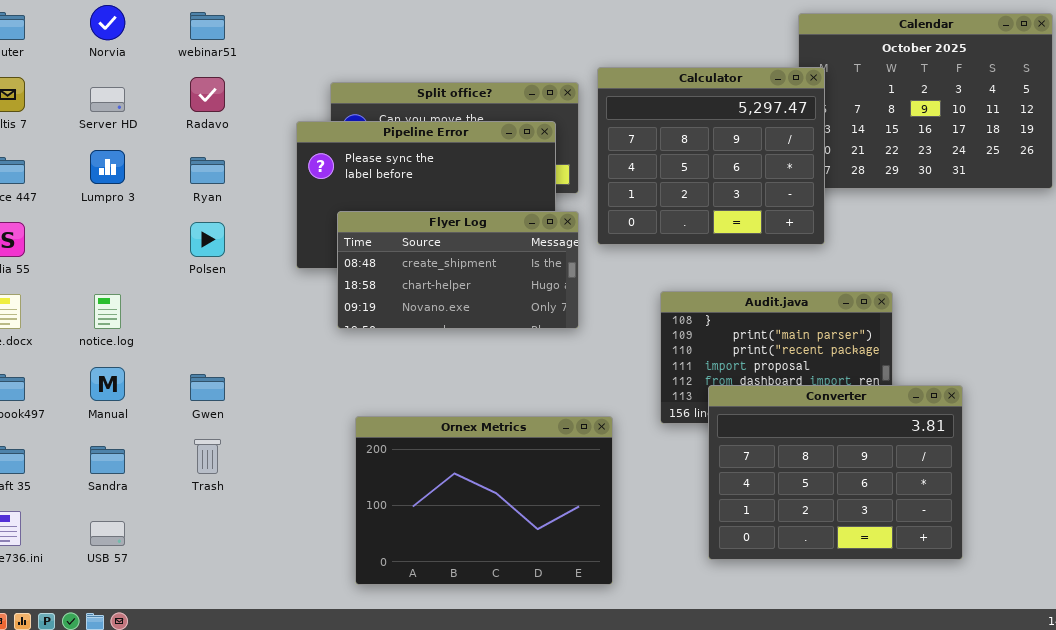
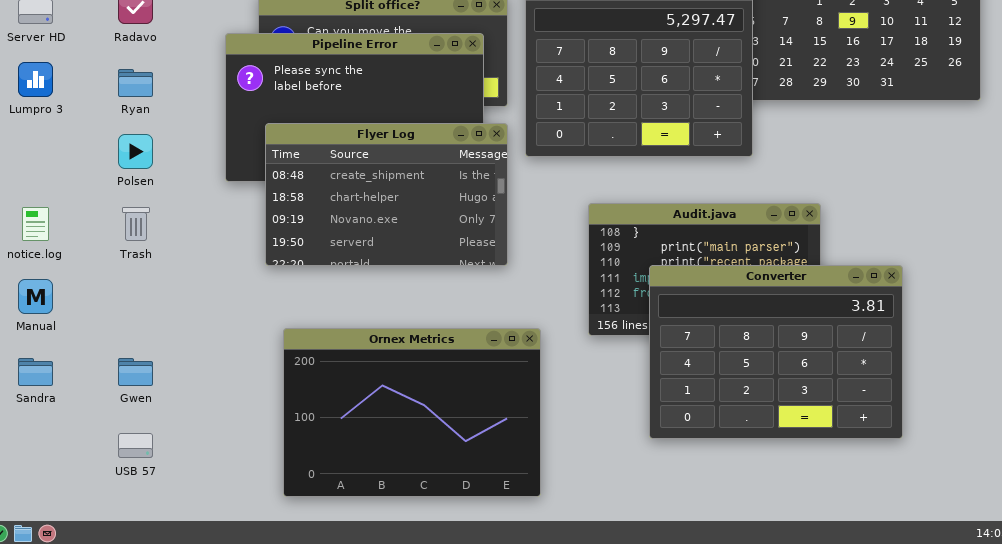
Flyer Log: [337,211,579,329] -> [265,123,508,266], resized
Gwen: [190,374,225,401] -> [118,358,153,386], moved
Converter: [708,385,963,560] -> [649,265,903,439], moved
Trash: [194,439,221,474] -> [122,207,150,241], moved
USB 57: [90,521,125,546] -> [118,433,153,458], moved

